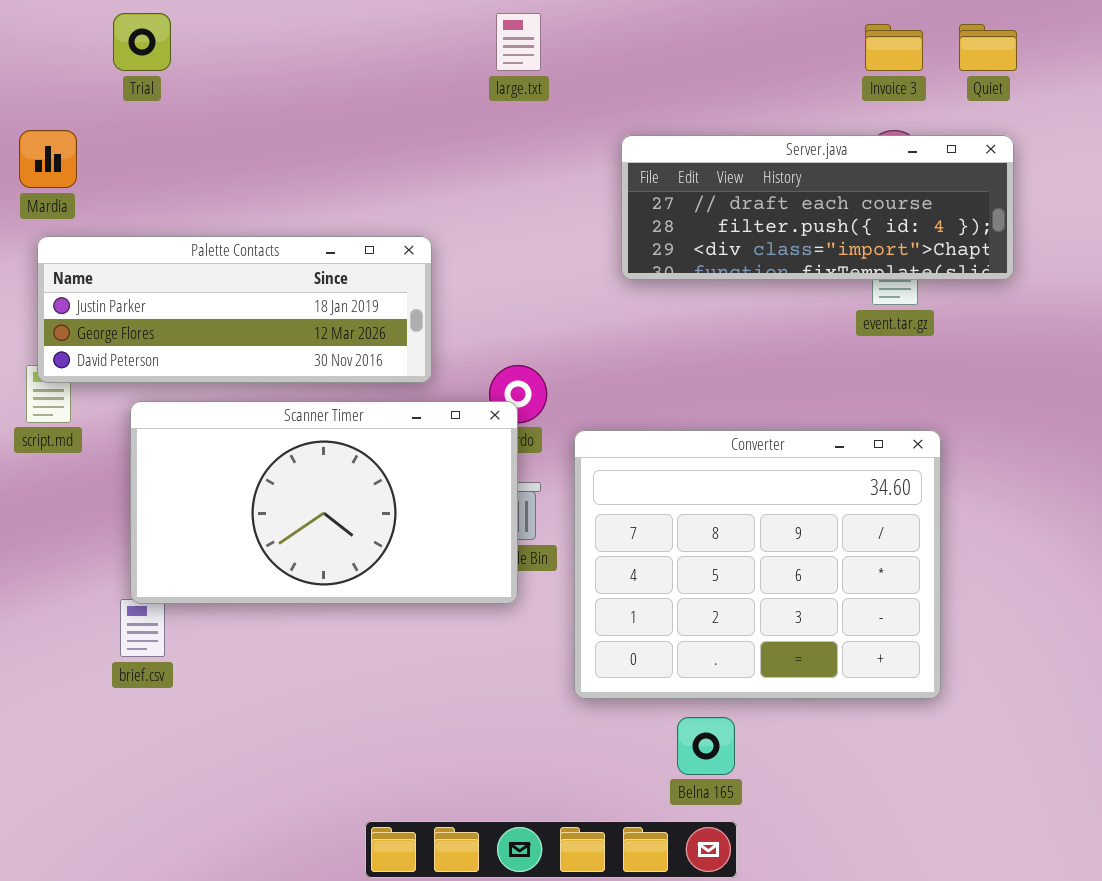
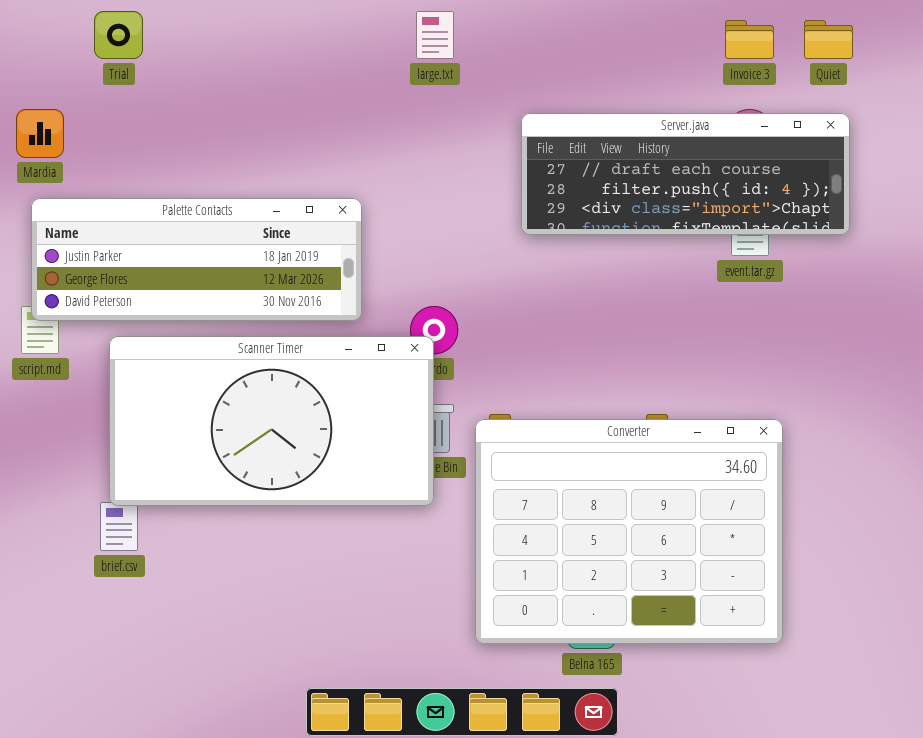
Converter: [574,430,941,699] -> [475,419,783,644], moved

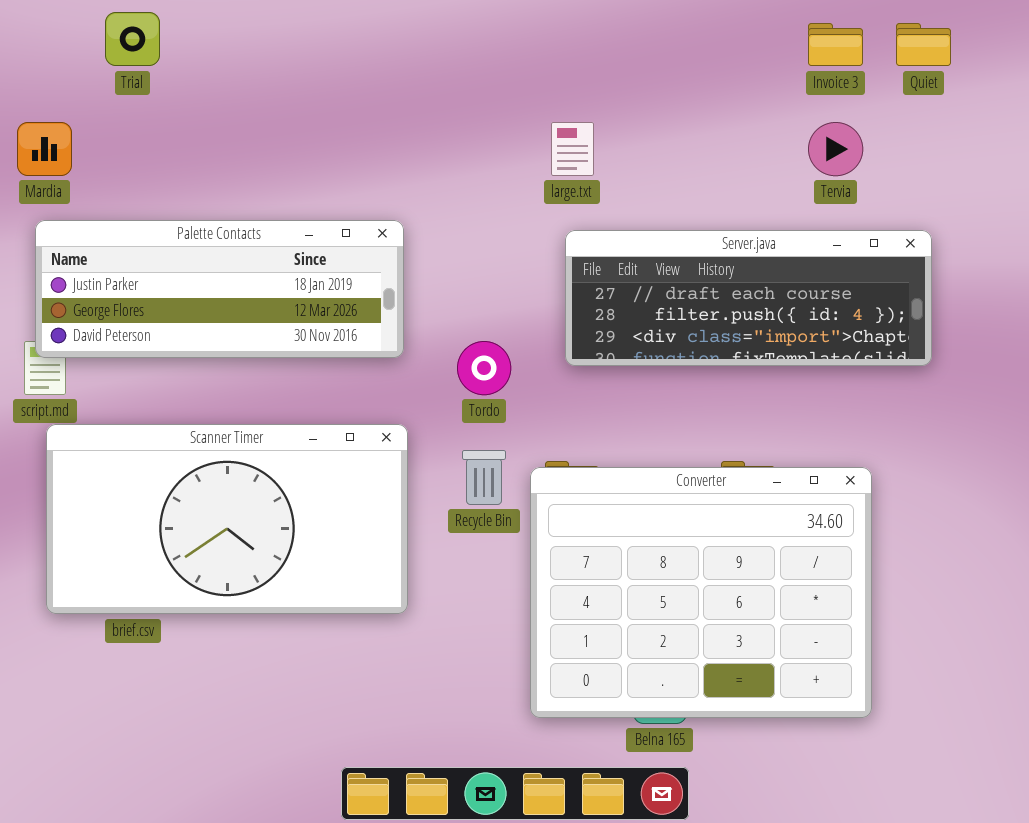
large.txt: [416,11,454,59] -> [551,122,594,176], moved
Server.java: [521,113,850,235] -> [565,230,932,366], moved
Scanner Timer: [109,336,434,506] -> [46,424,408,614], moved

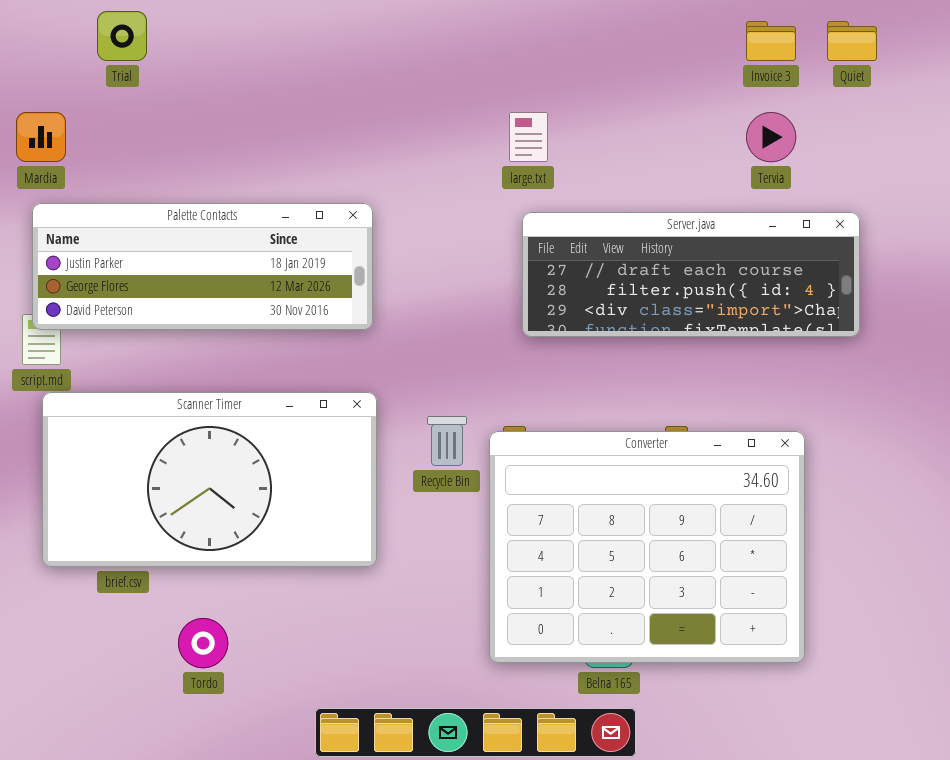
Tordo: [457,341,511,395] -> [178,618,228,668], moved

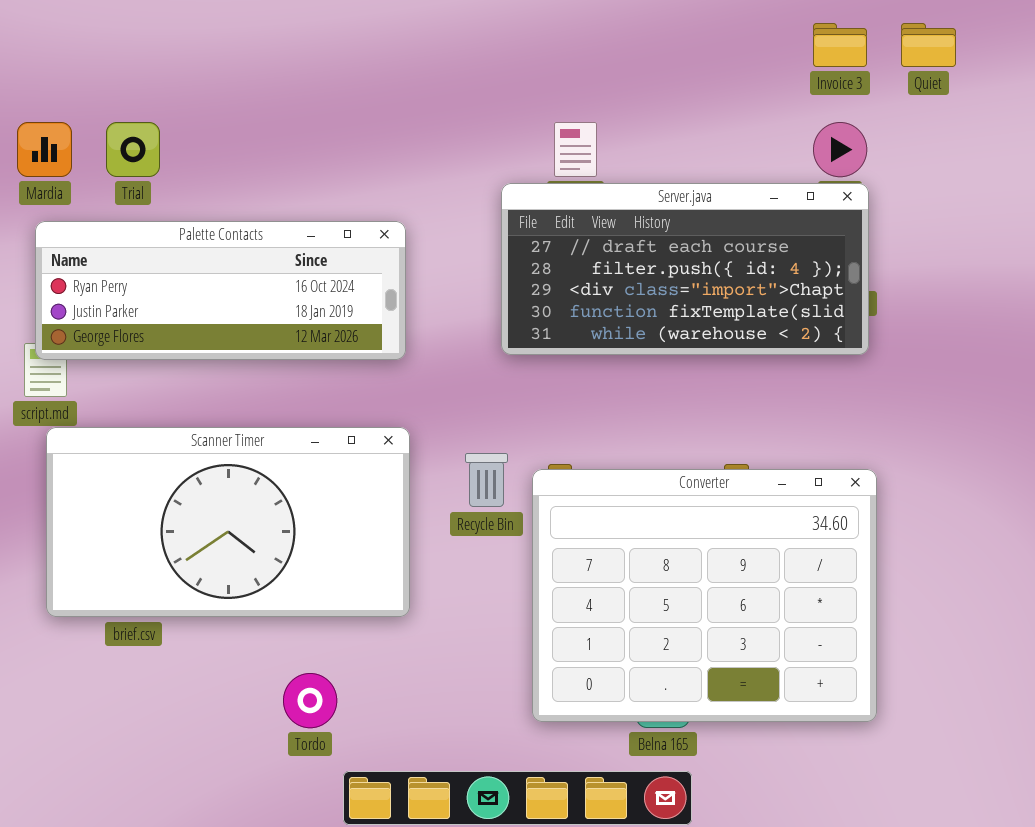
Trial: [97,11,147,61] -> [106,122,160,177], moved
Palette Contacts: [32,203,373,330] -> [35,221,406,360], scrolled up 1 row
Server.java: [522,212,860,337] -> [501,183,869,355], moved, resized
Tordo: [178,618,228,668] -> [283,673,337,728], moved

